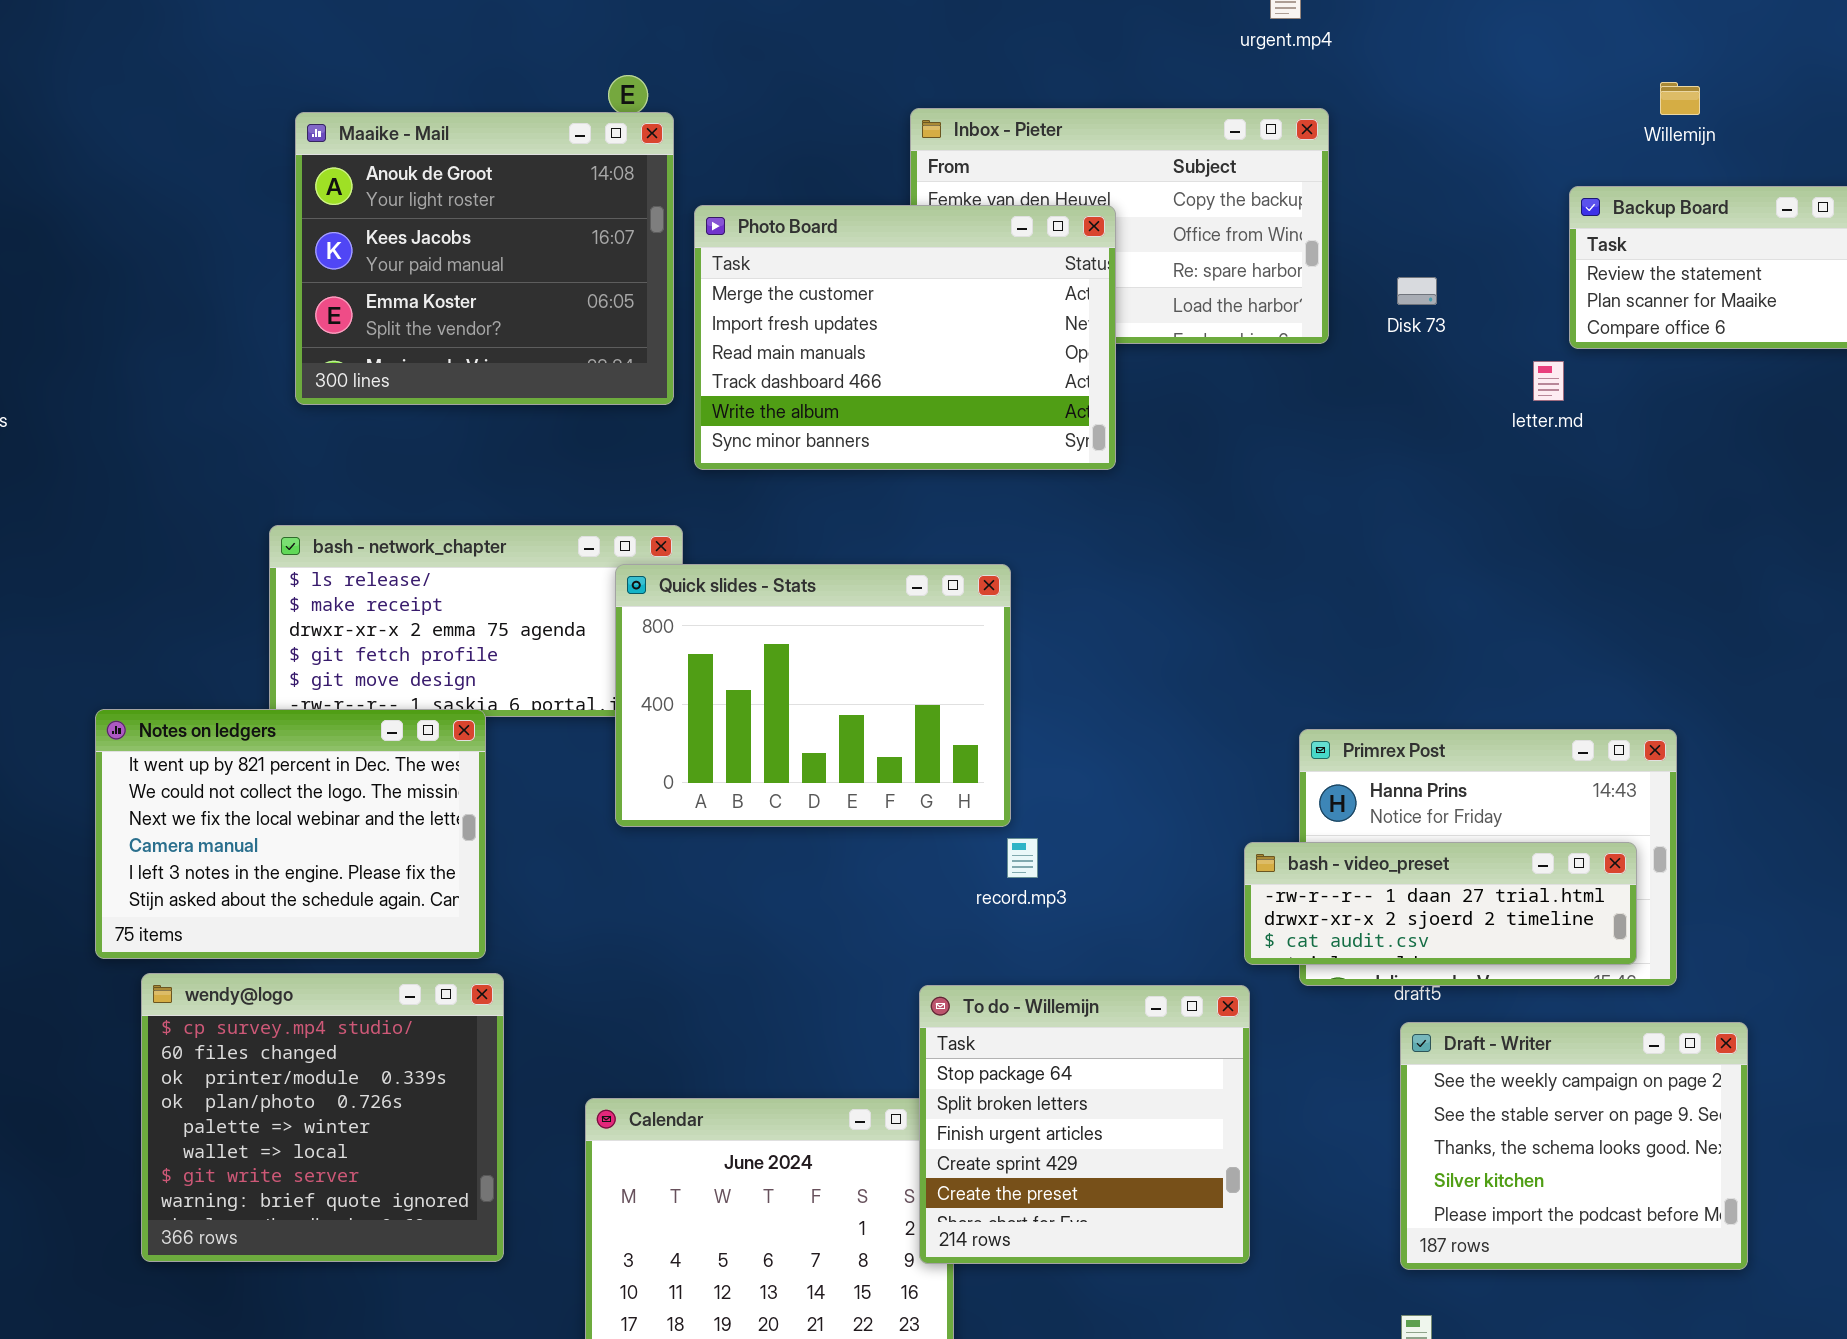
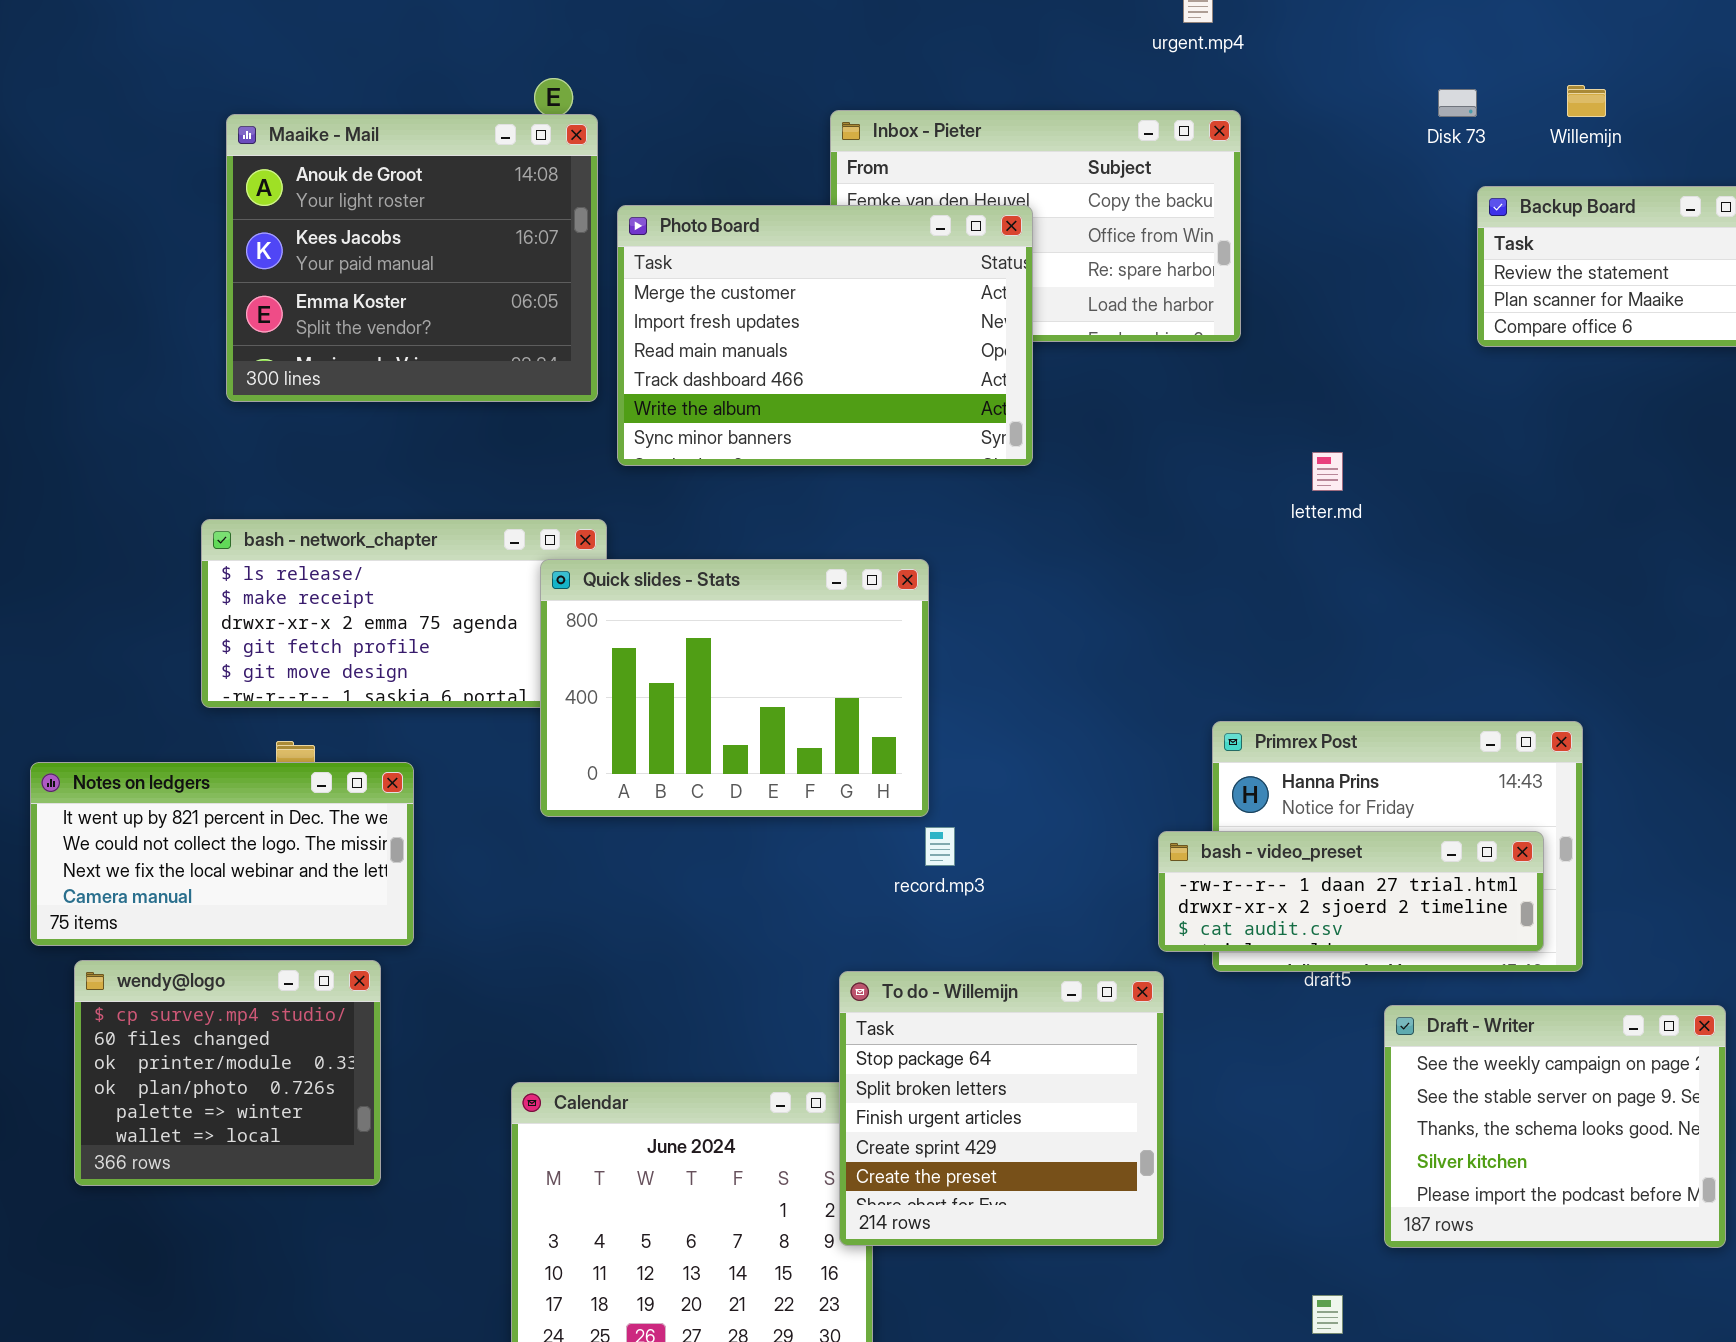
Disk 73: [1397,277,1437,305] -> [1438,89,1477,117], moved
letter.md: [1533,361,1564,401] -> [1312,452,1343,491], moved
Notes on ledgers: [95,709,486,959] -> [30,762,414,946], resized
wendy@logo: [141,973,504,1262] -> [74,960,381,1186], resized
Draft - Writer: [1400,1022,1748,1270] -> [1384,1005,1726,1248], moved

